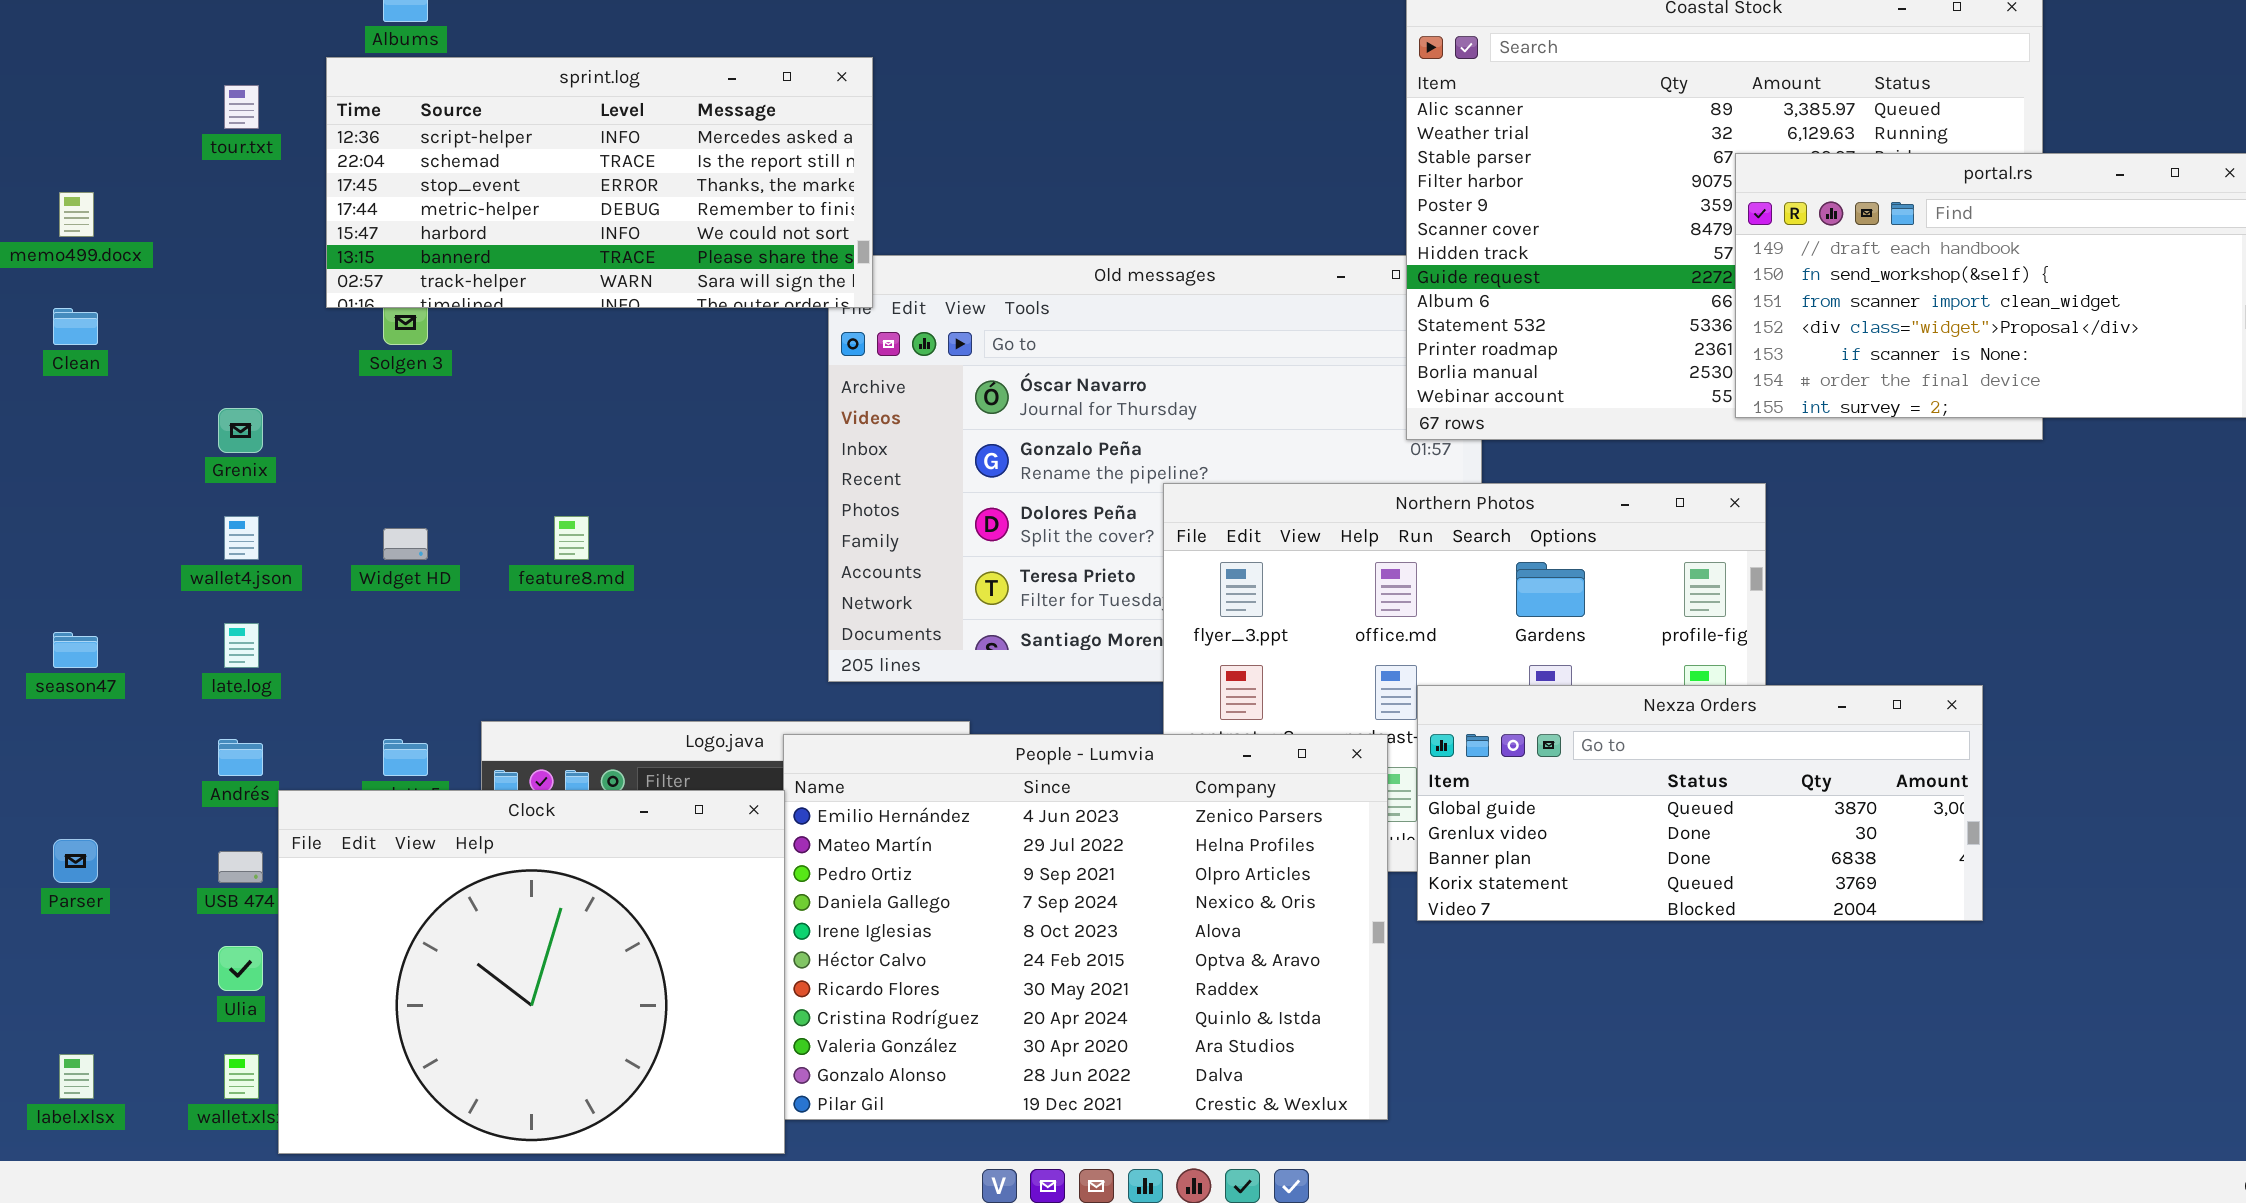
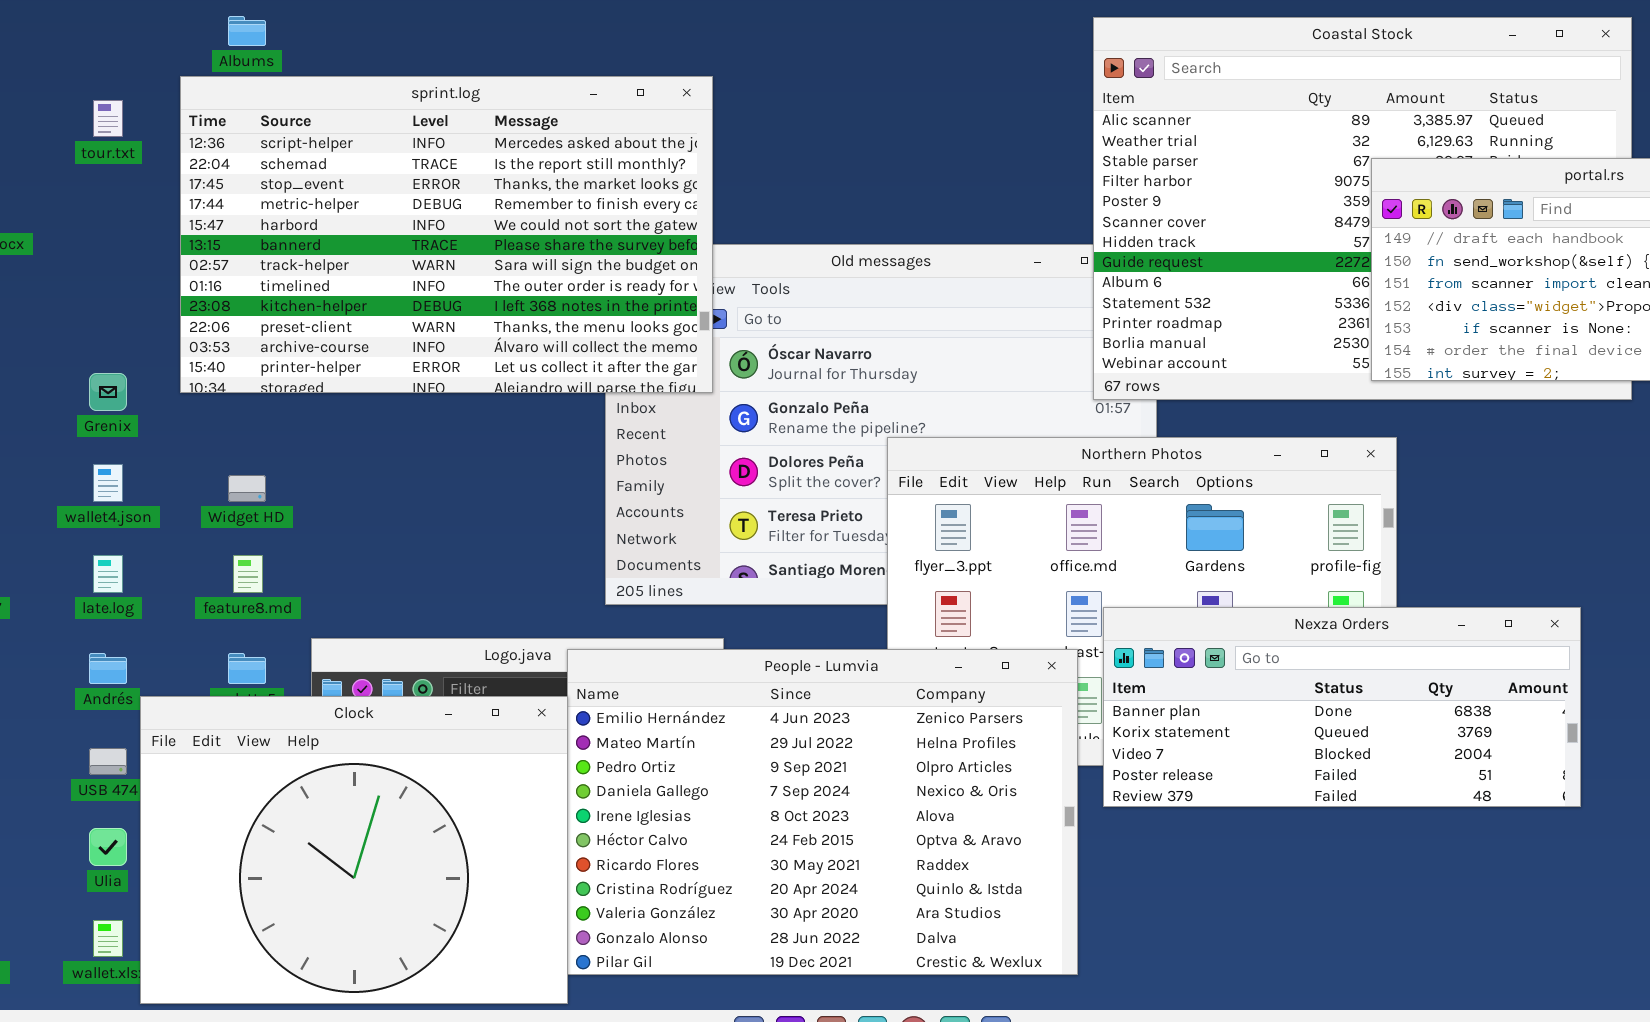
sprint.log: [326,57,873,308] -> [180,76,713,393], resized
feature8.md: [554,516,589,560] -> [233,555,263,593], moved
Nexza Orders: [1417,685,1983,921] -> [1103,607,1581,807], scrolled down 2 rows

